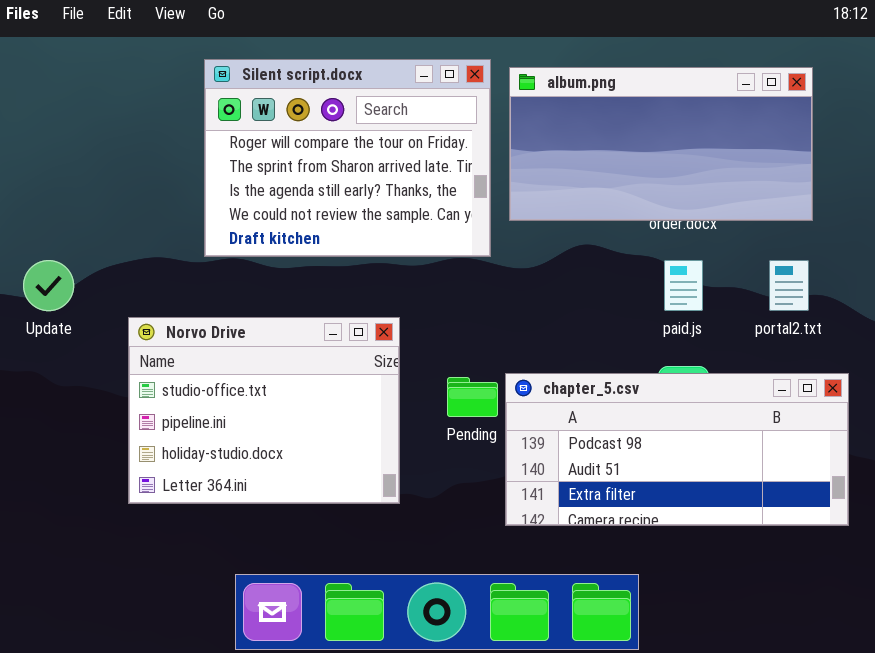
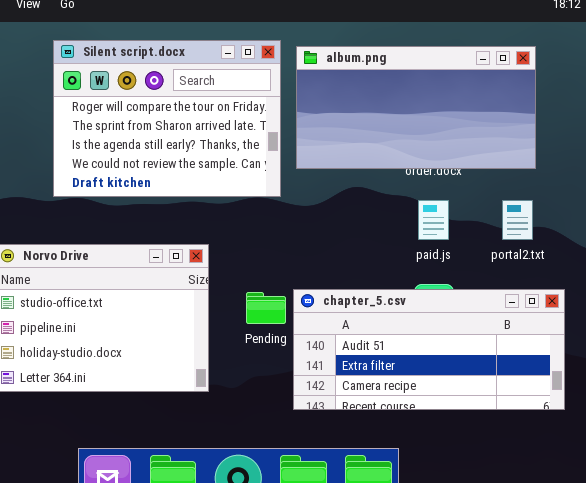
chapter_5.csv: [505,373,849,526] -> [293,289,565,410], scrolled down 1 row

